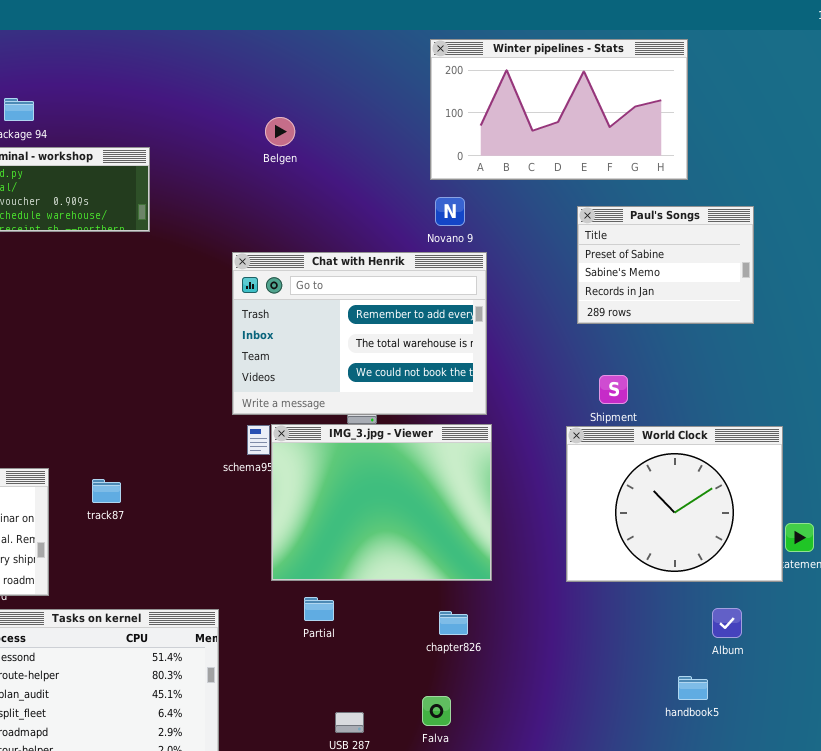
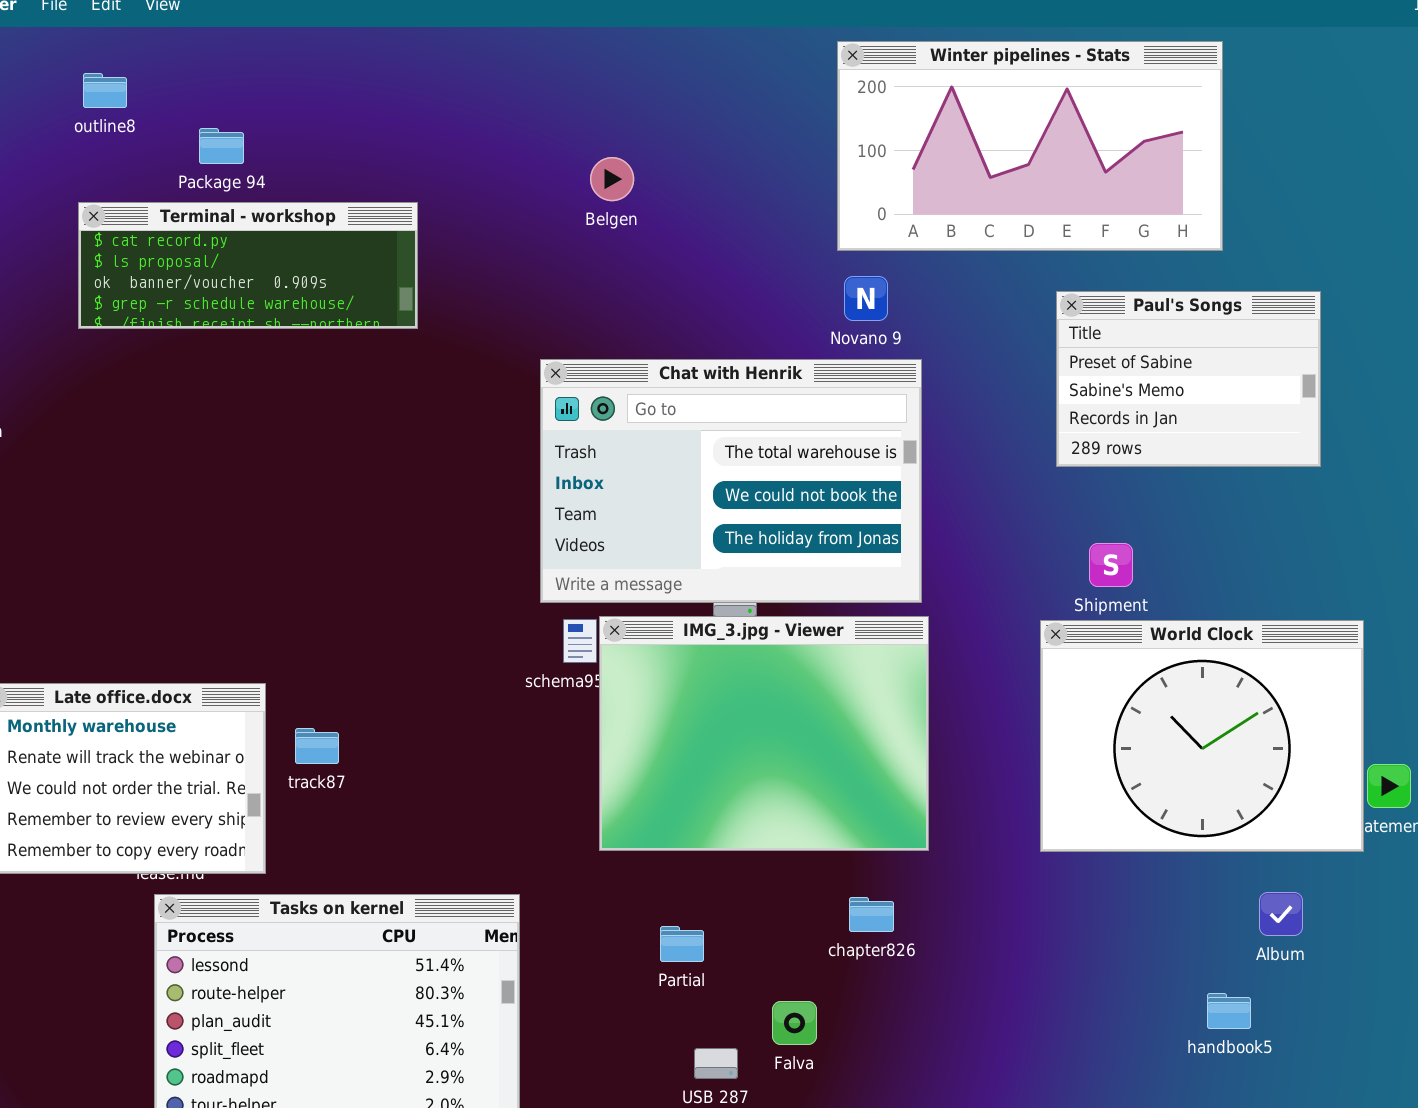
Chat with Henrik: [232,252,487,415] -> [540,359,922,603], scrolled down 1 row
track87: [92,479,121,503] -> [295,728,339,764], moved
Partial: [304,597,334,621] -> [660,926,704,962], moved
Falva: [422,696,451,726] -> [772,1001,817,1045], moved

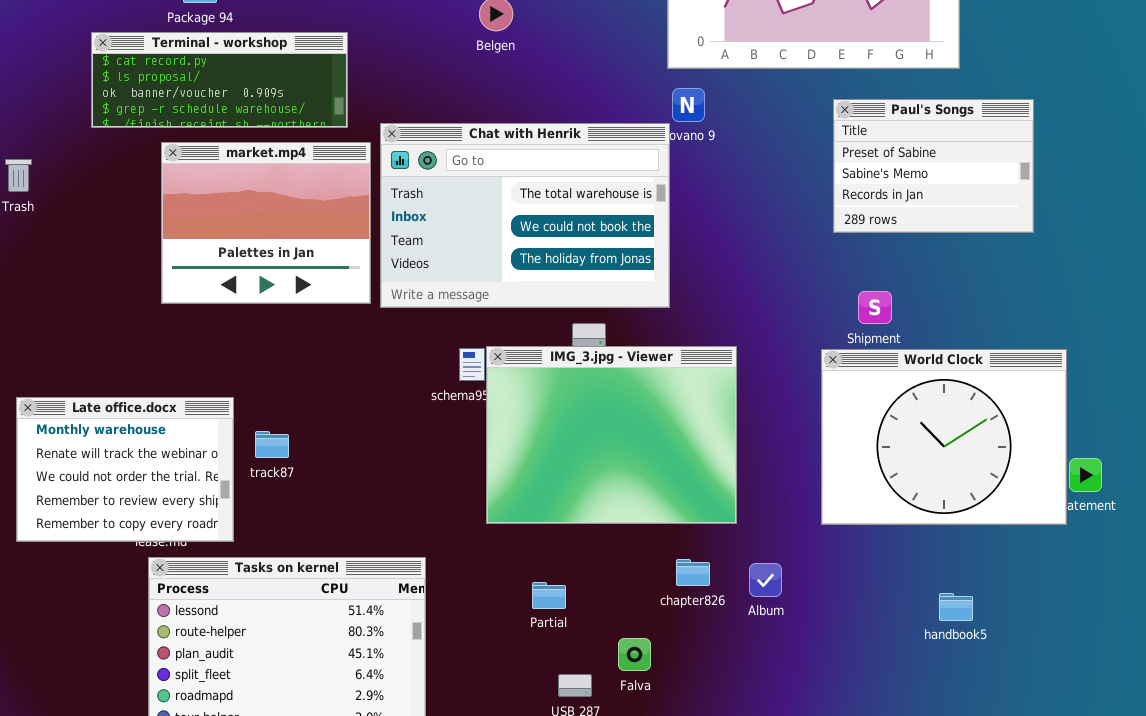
market.mp4: none -> [161,142,371,304], opened
Chat with Henrik: [540,359,922,603] -> [380,123,670,308], moved
Album: [1259,892,1303,936] -> [749,563,782,597], moved
handbook5: [1207,993,1251,1029] -> [939,593,973,621], moved

